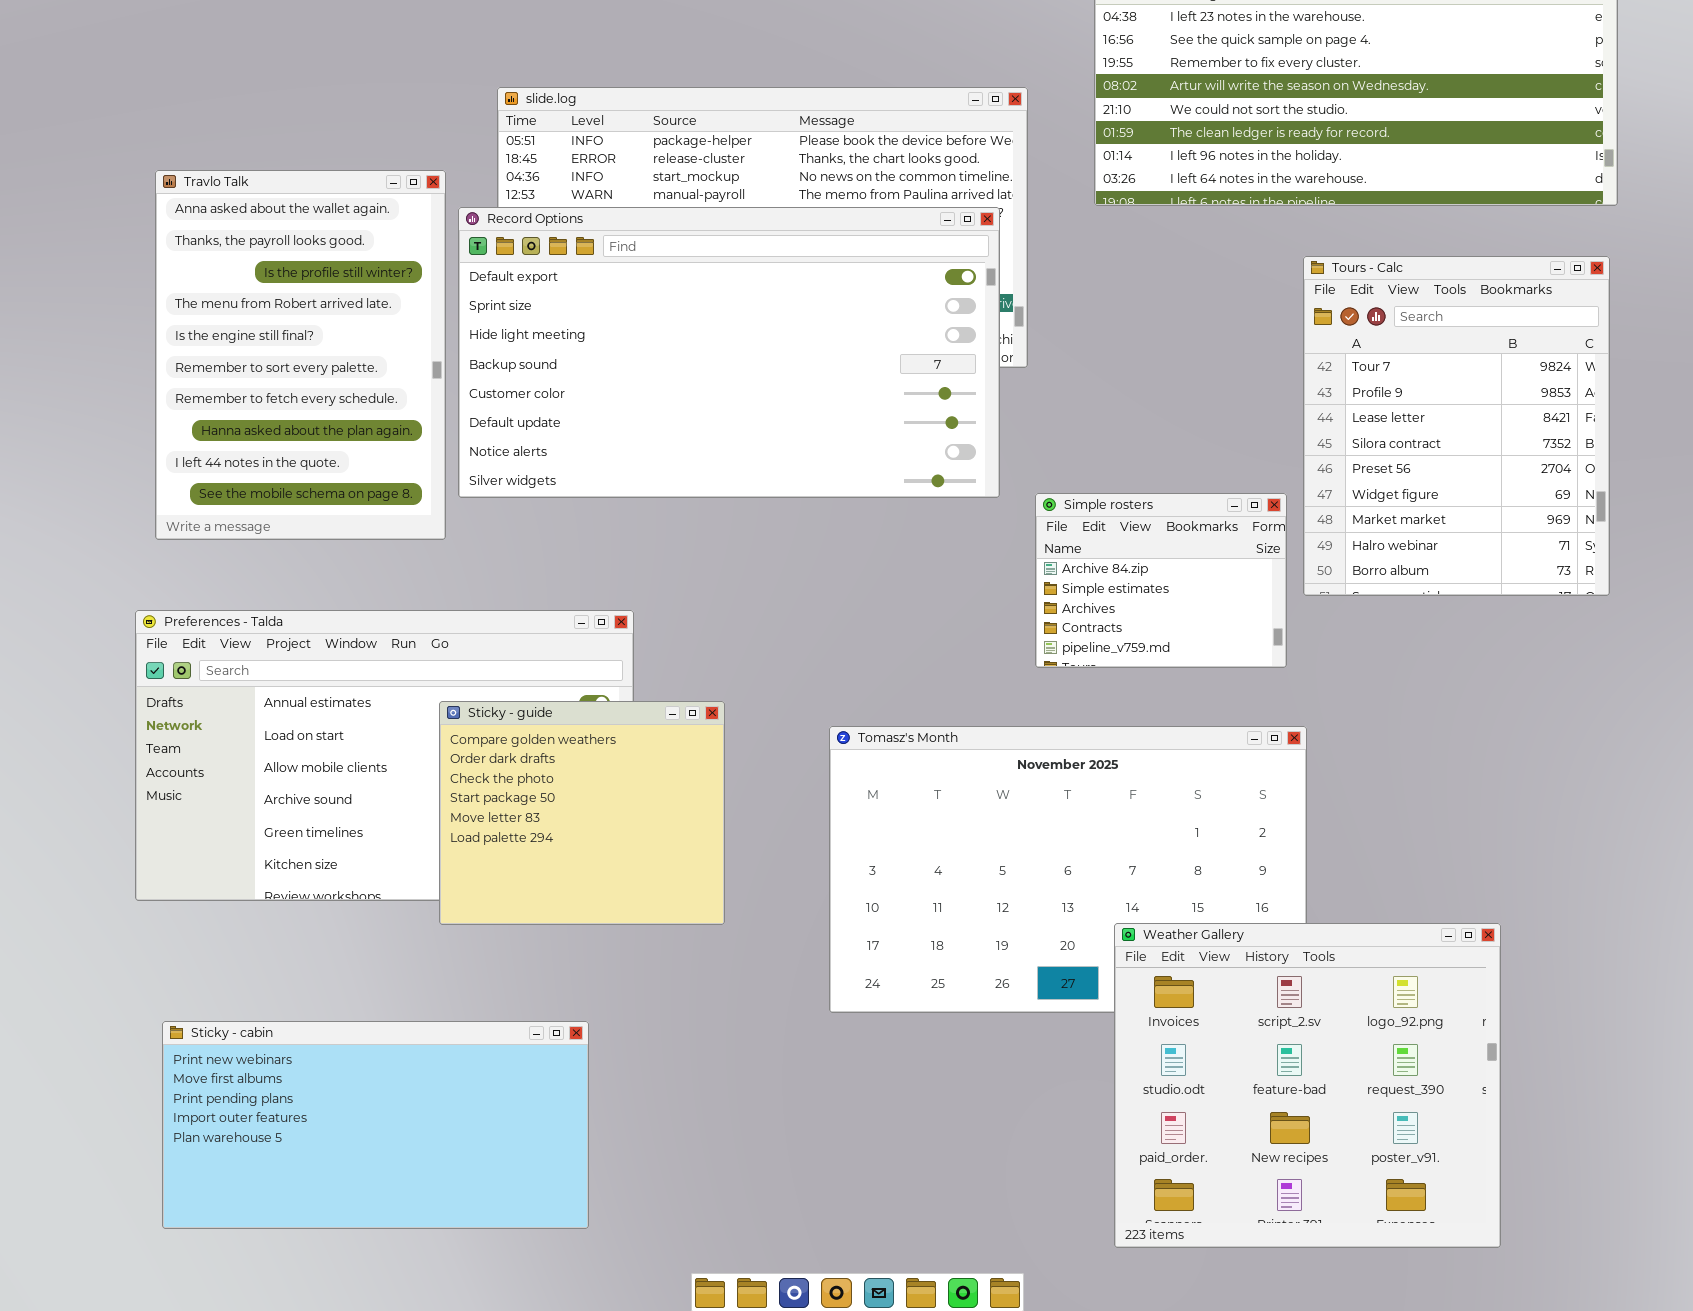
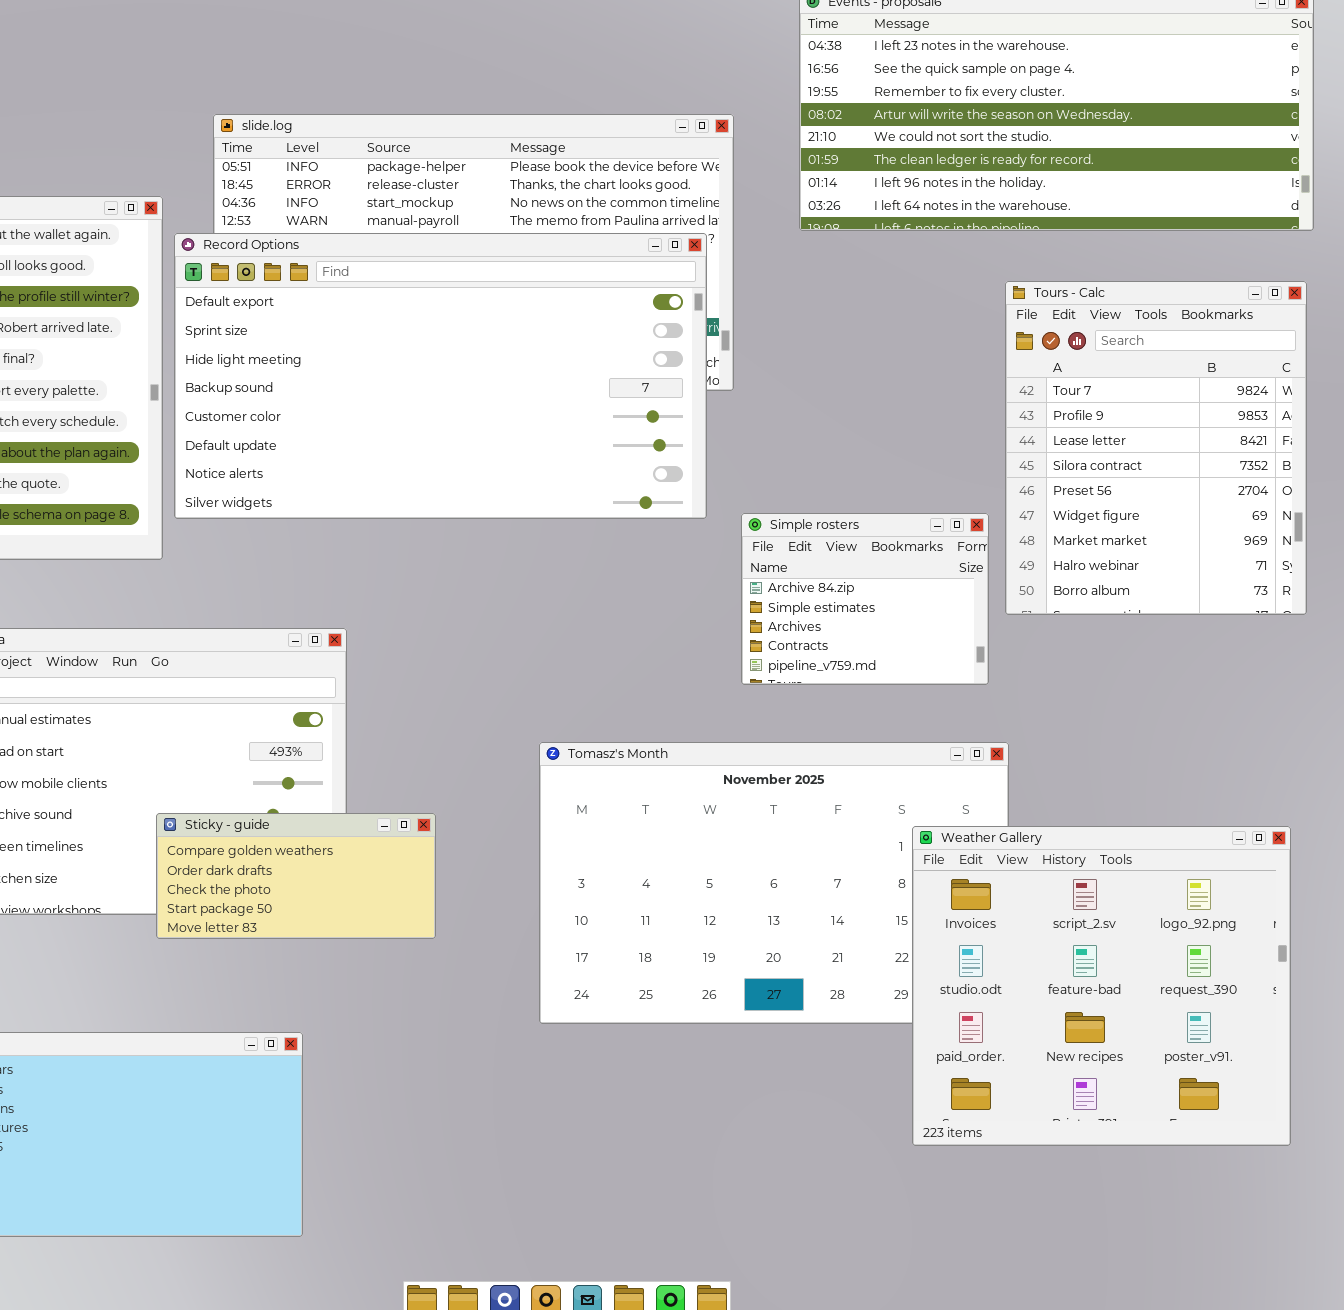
Sticky - guide: [439,701,725,925] -> [156,813,436,939], resized
Weather Gallery: [1114,923,1501,1248] -> [912,826,1291,1146], moved

